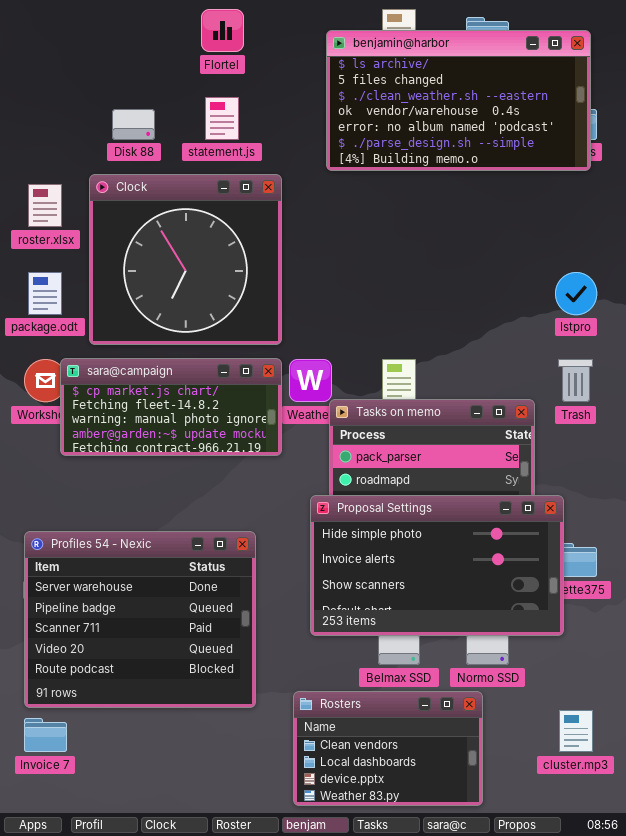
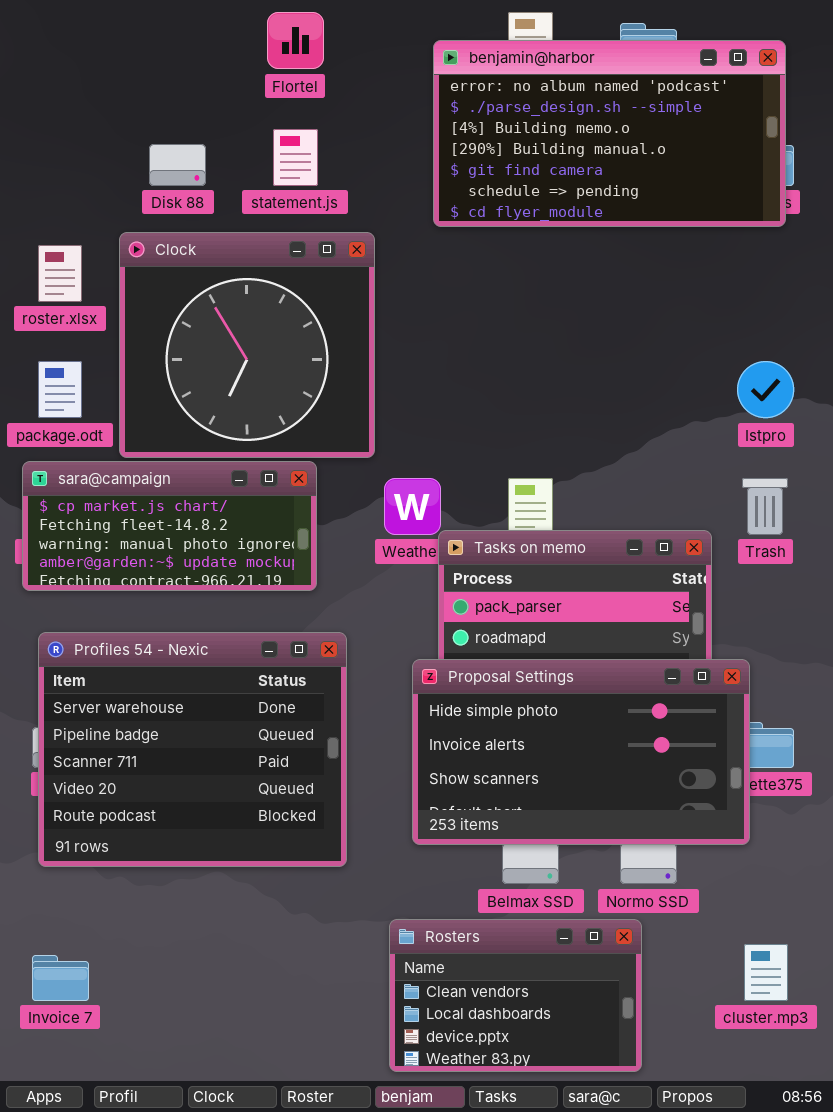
benjamin@harbor: [326,30,591,171] -> [433,40,786,227], scrolled down 4 rows
sara@campaign: [60,358,282,456] -> [22,461,317,591], moved
Profiles 54 - Nexic: [24,531,256,708] -> [38,632,347,867], moved

